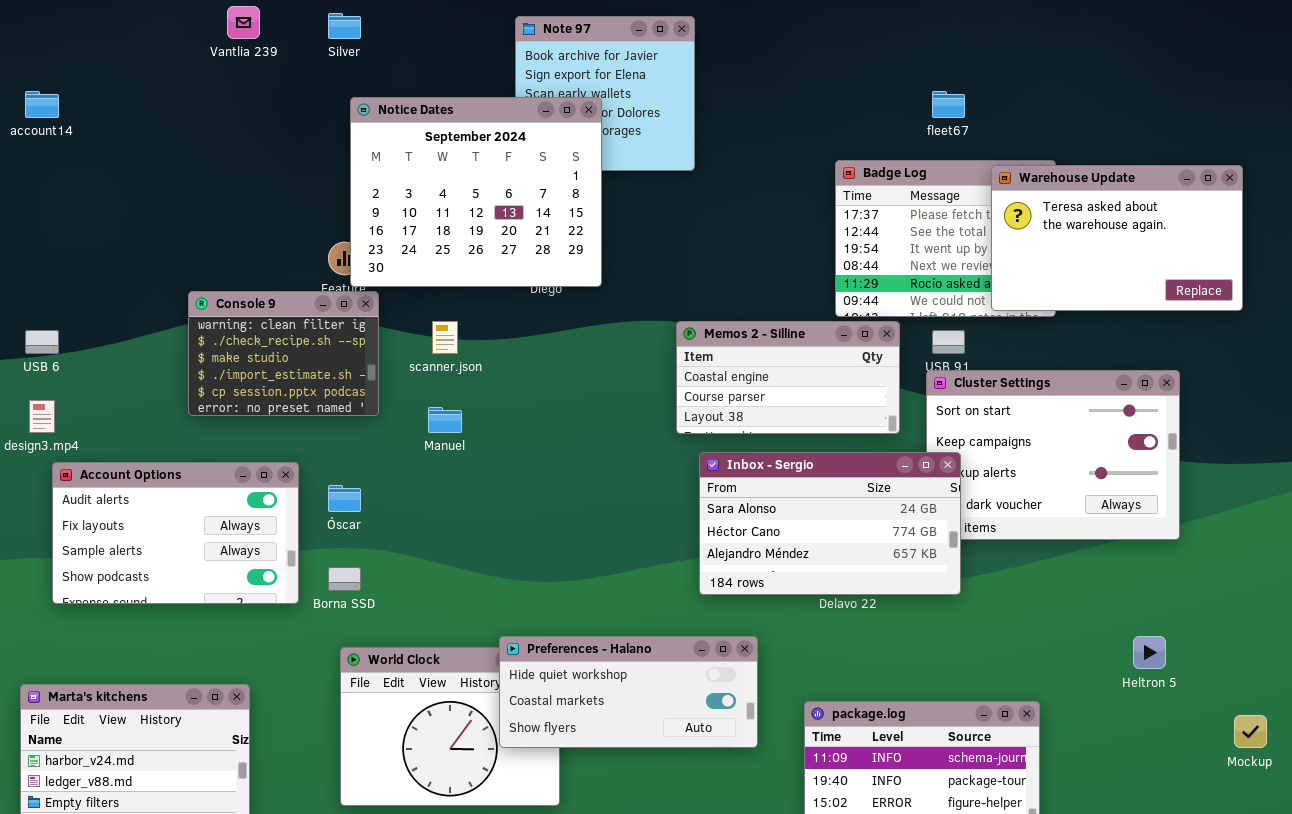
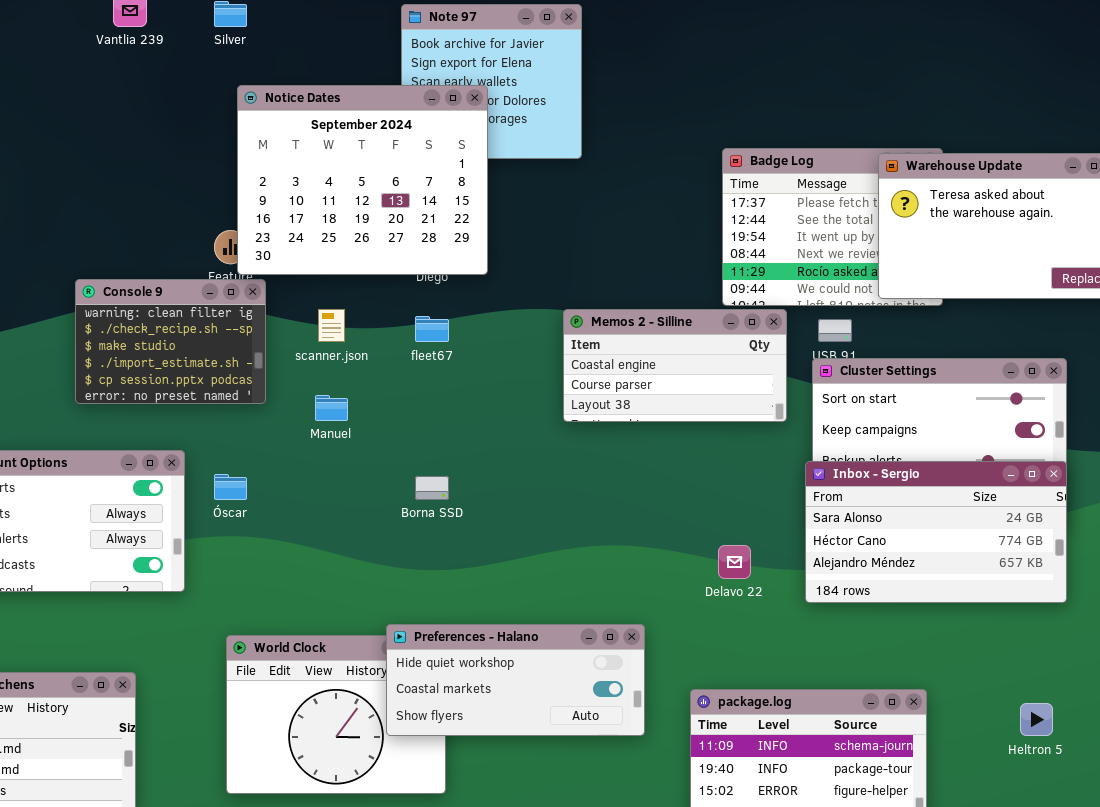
fleet67: [932,91,965,118] -> [415,316,449,342], moved
Inbox - Sergio: [699,452,961,595] -> [805,461,1067,603], moved
Borna SSD: [328,567,361,591] -> [415,476,449,500], moved
Heltron 5: [1133,636,1166,669] -> [1020,703,1053,736], moved

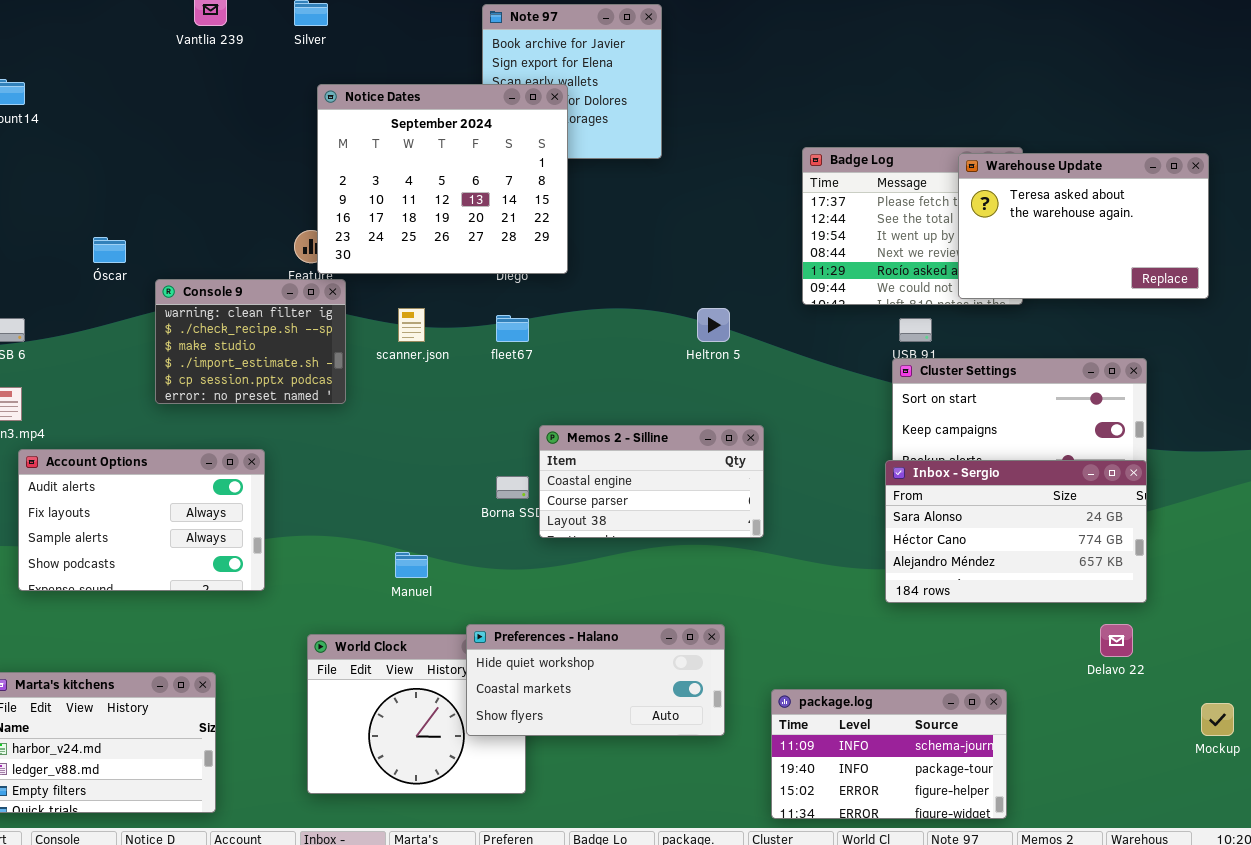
Memos 2 - Silline: [563,309,787,422] -> [539,425,764,538], moved
Manuel: [315,395,348,421] -> [395,552,428,578], moved
Óscar: [214,474,247,500] -> [93,237,126,263], moved
Delavo 22: [718,545,751,579] -> [1100,624,1133,657], moved
Heltron 5: [1020,703,1053,736] -> [697,308,730,342], moved

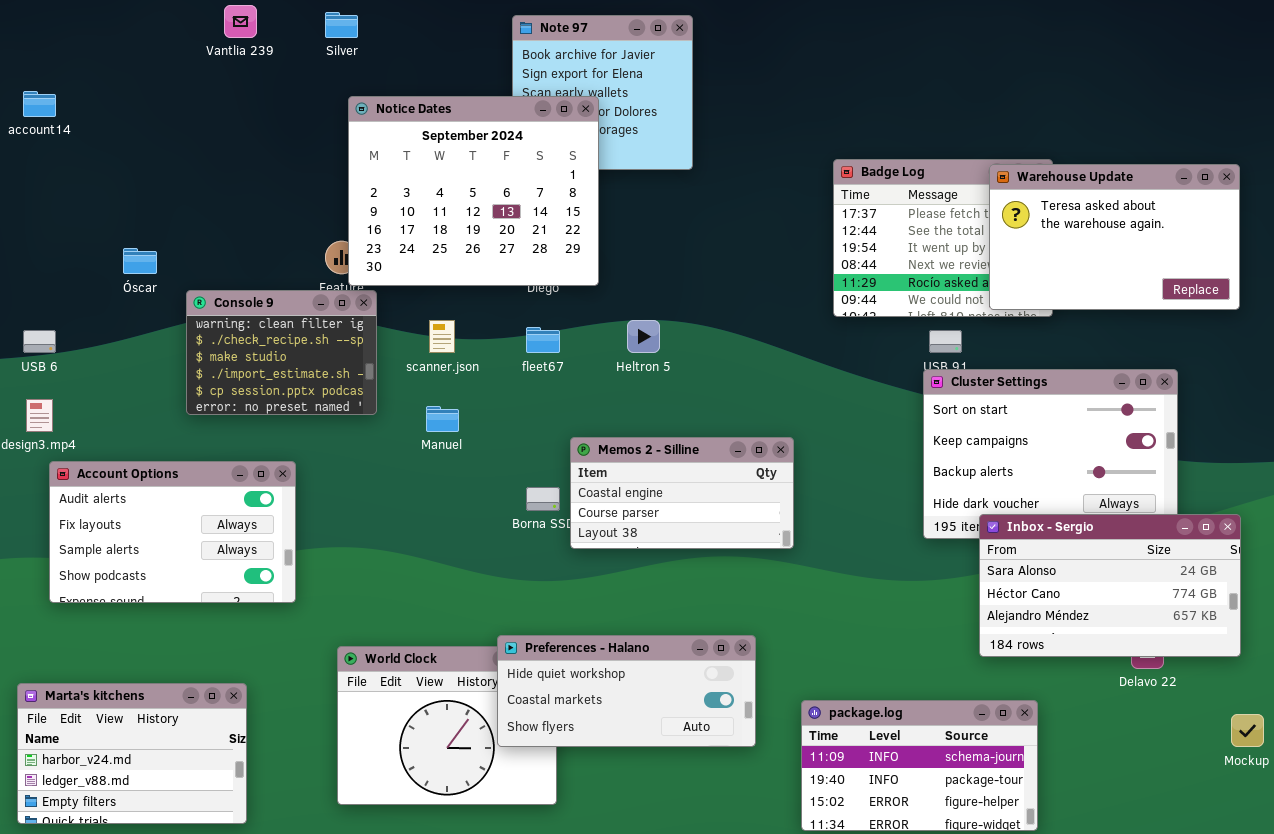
Heltron 5: [697,308,730,342] -> [627,320,660,353], moved
Inbox - Sergio: [885,460,1147,603] -> [979,514,1241,657], moved
Manuel: [395,552,428,578] -> [426,406,459,432], moved

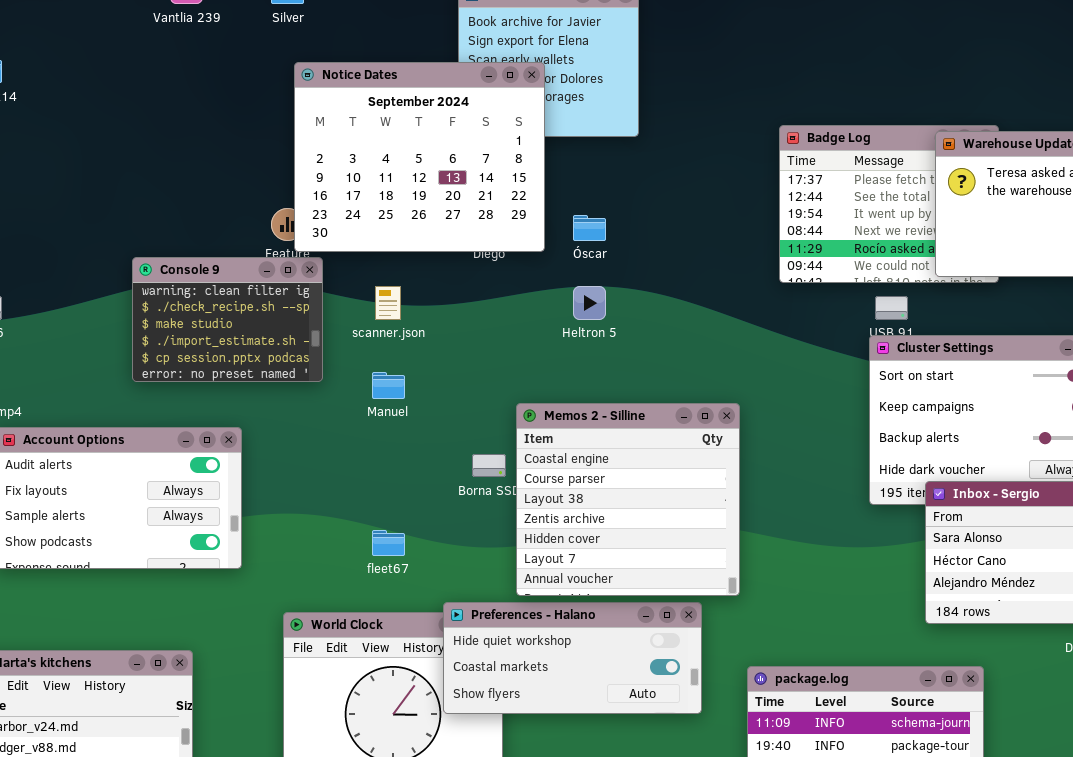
Óscar: [123,248,157,274] -> [573,215,606,241], moved
fleet67: [526,327,560,353] -> [372,530,405,556], moved
Memos 2 - Silline: [570,437,794,549] -> [516,403,740,596], resized

